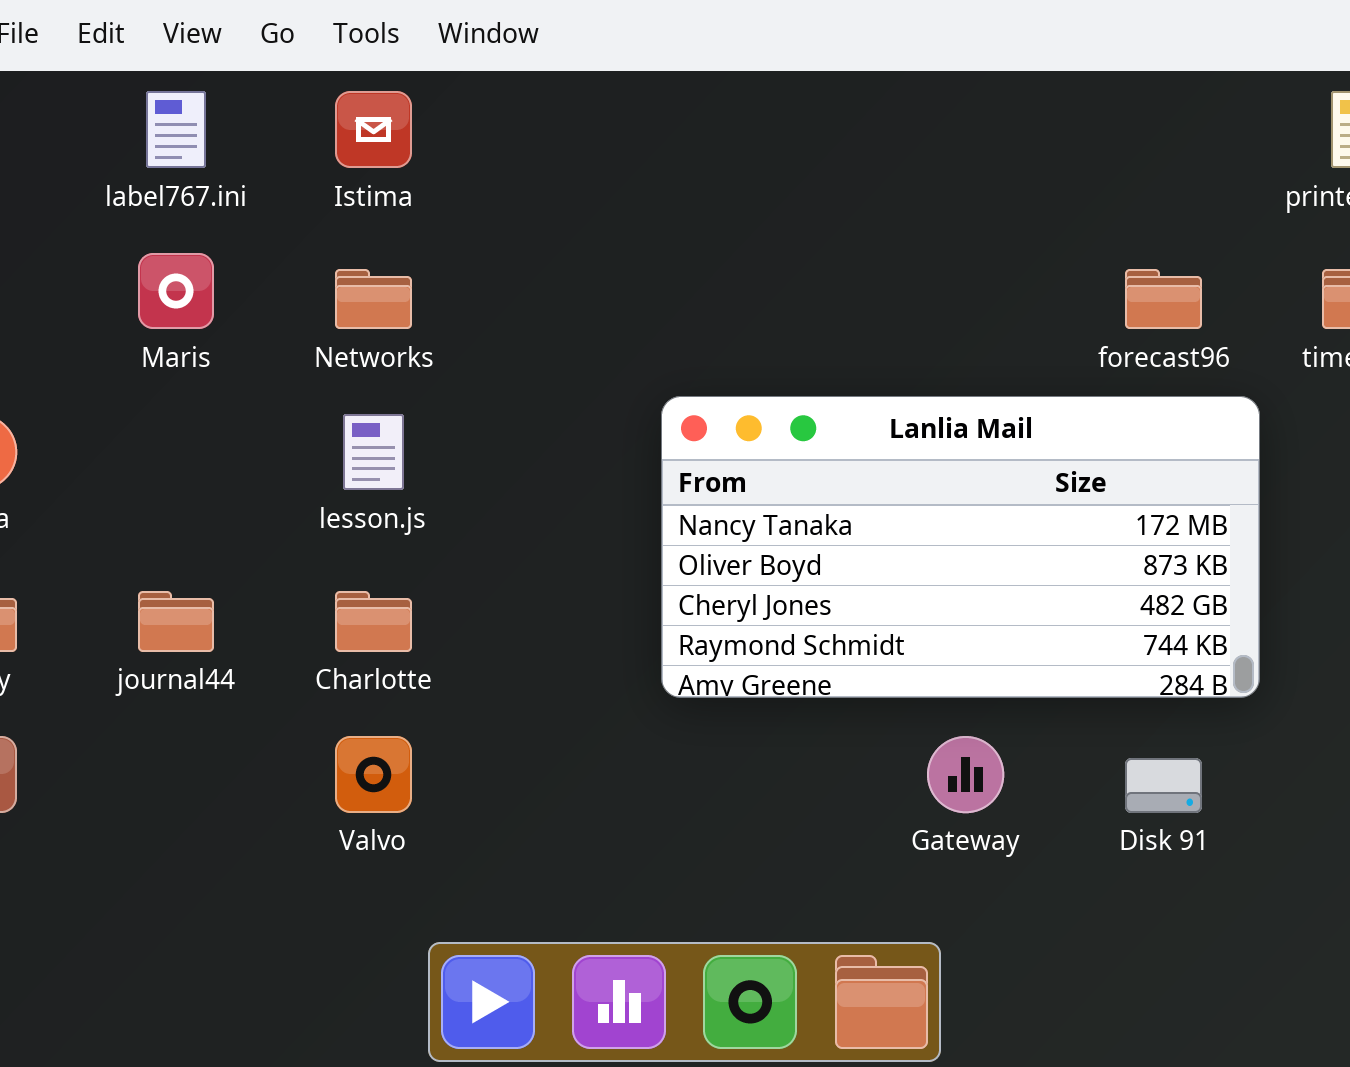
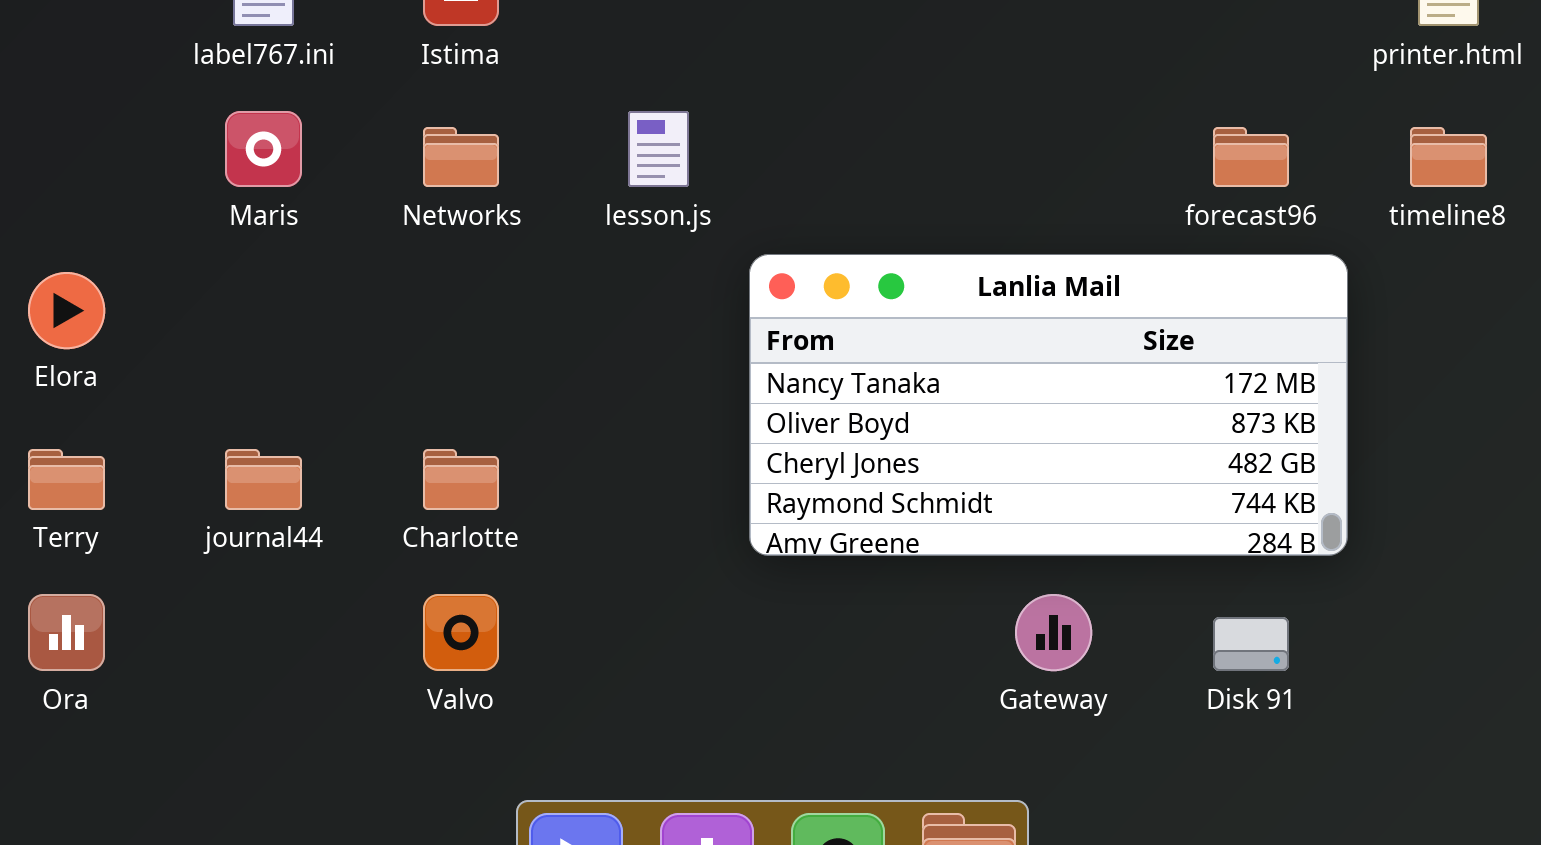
lesson.js: [343,414,404,490] -> [628,111,689,187], moved

